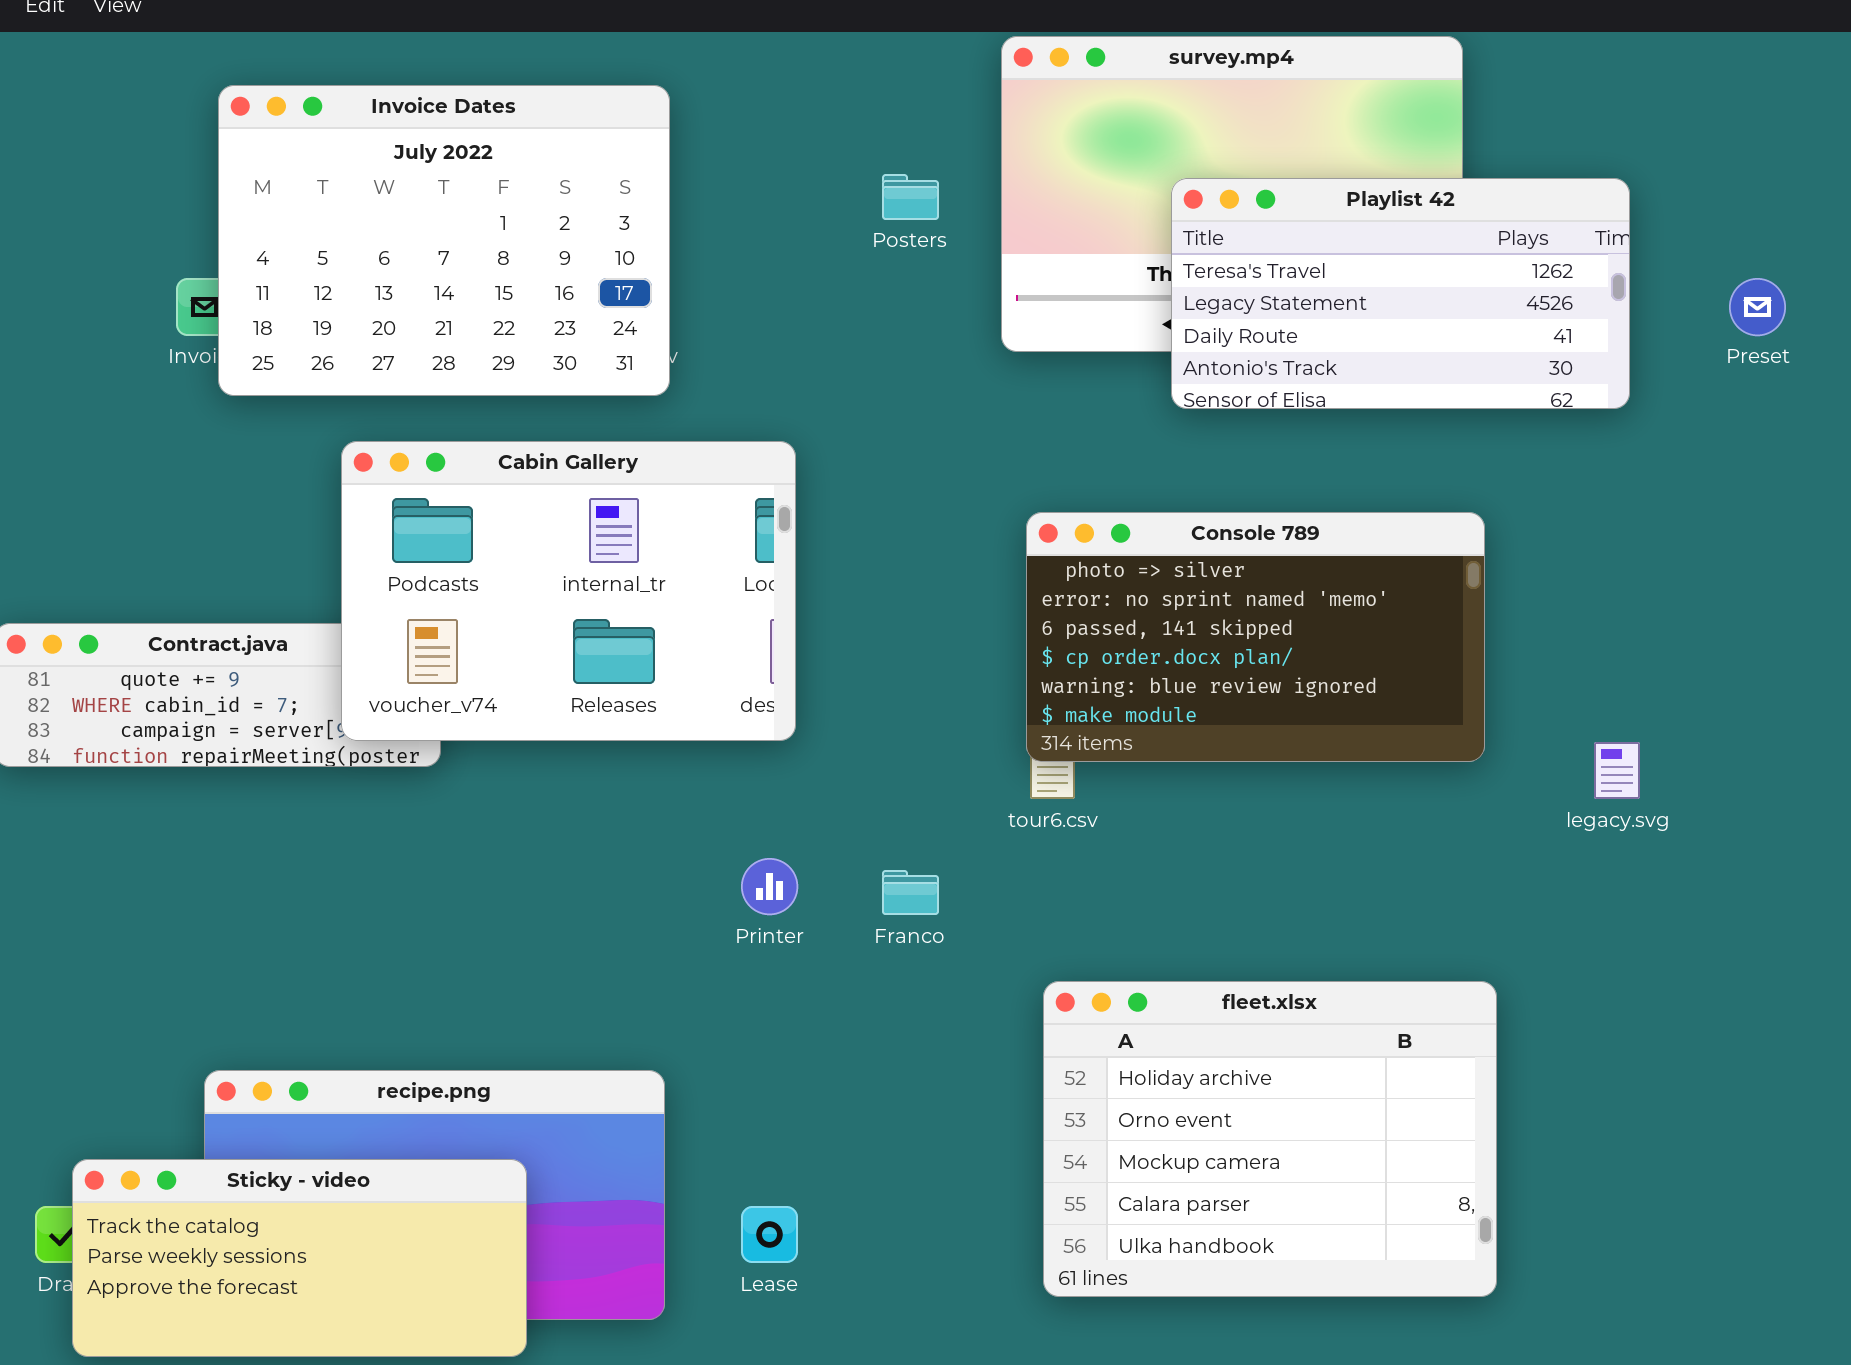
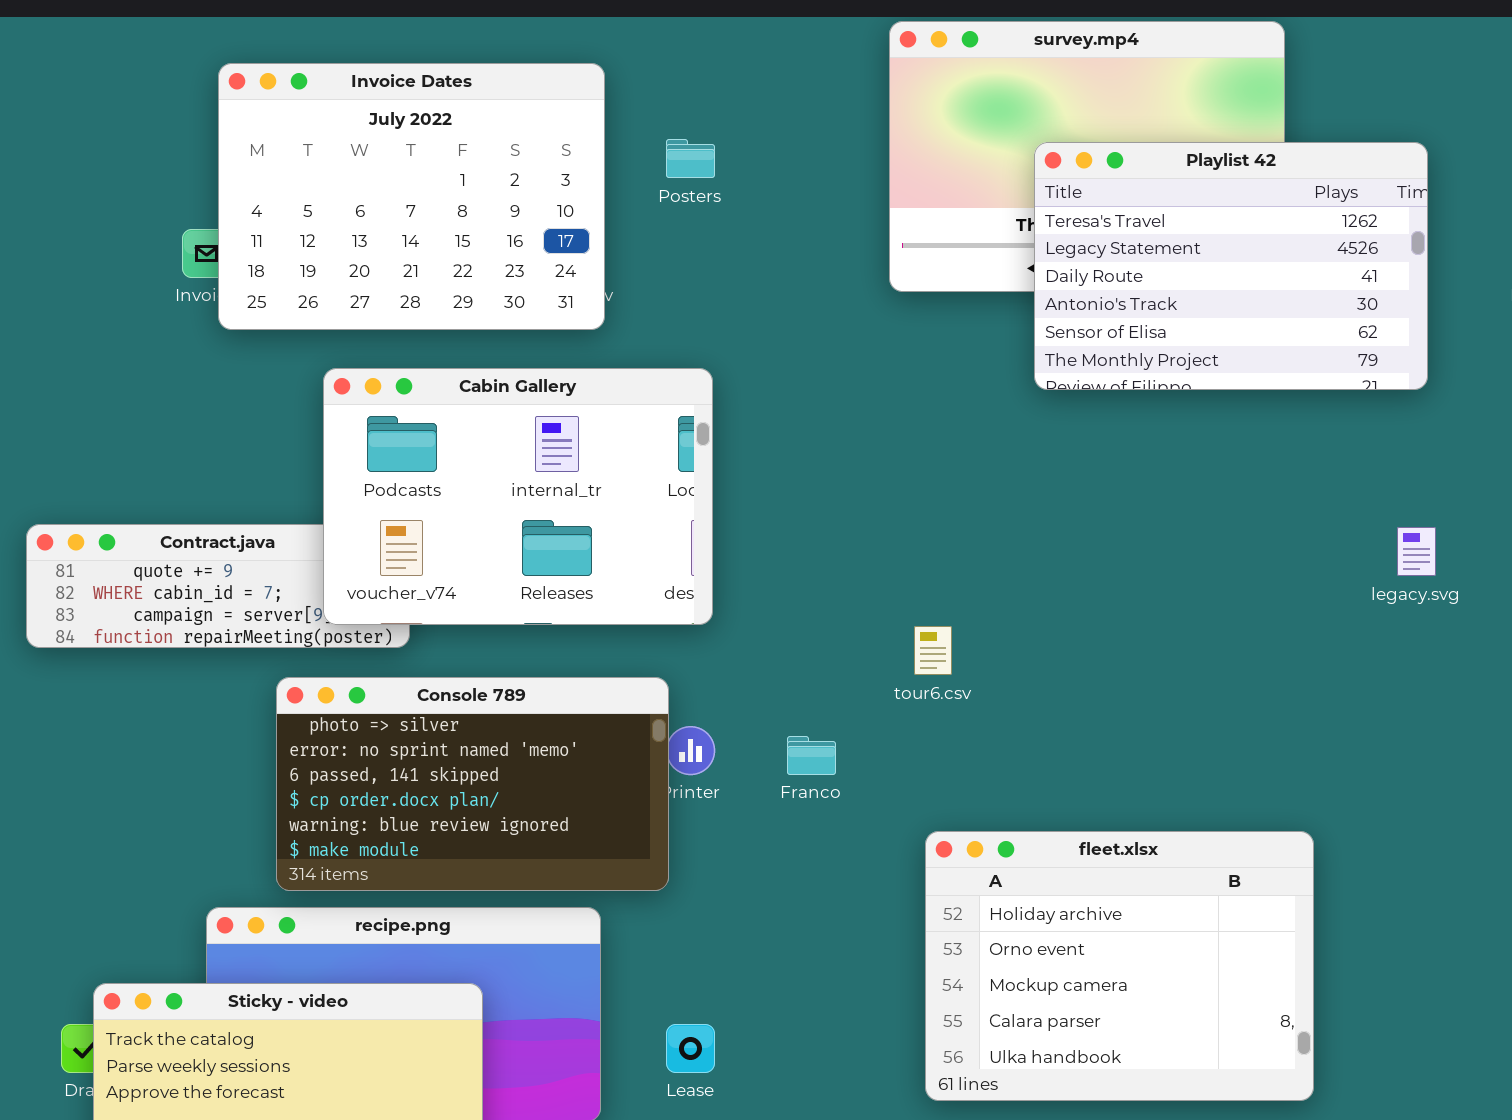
Posters: [882,174,939,220] -> [666,139,715,178], moved
Playlist 42: [1171,178,1630,409] -> [1034,142,1428,390], resized
Console 789: [1026,512,1485,762] -> [276,677,669,891], moved
legacy.svg: [1594,742,1640,799] -> [1397,527,1436,576], moved

